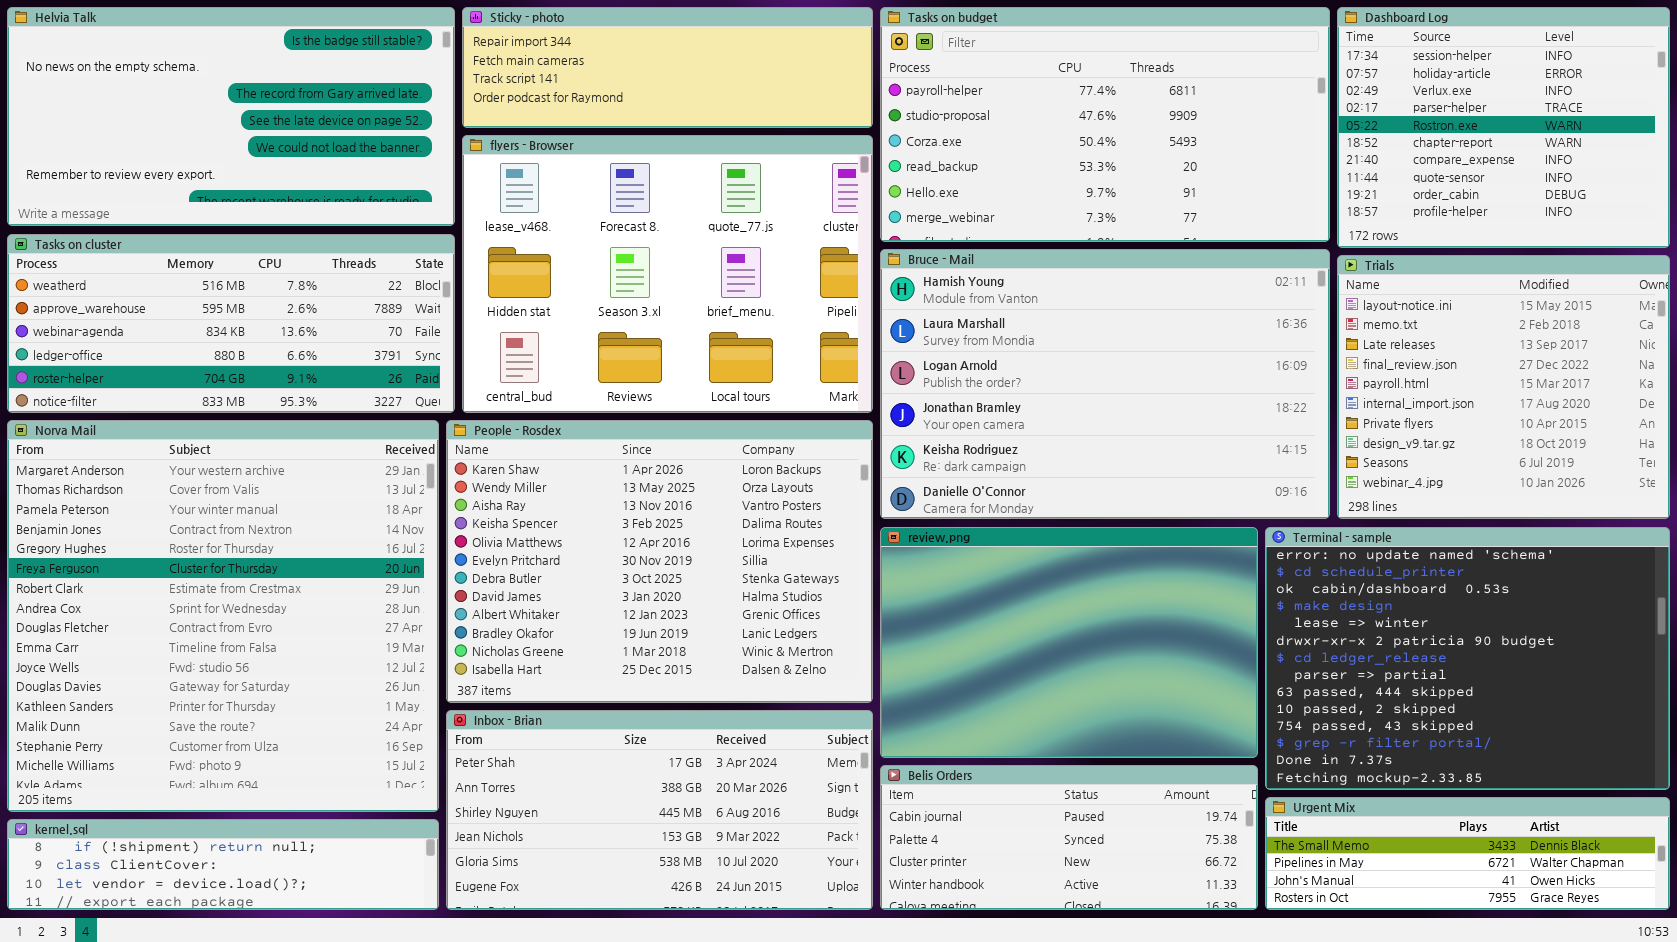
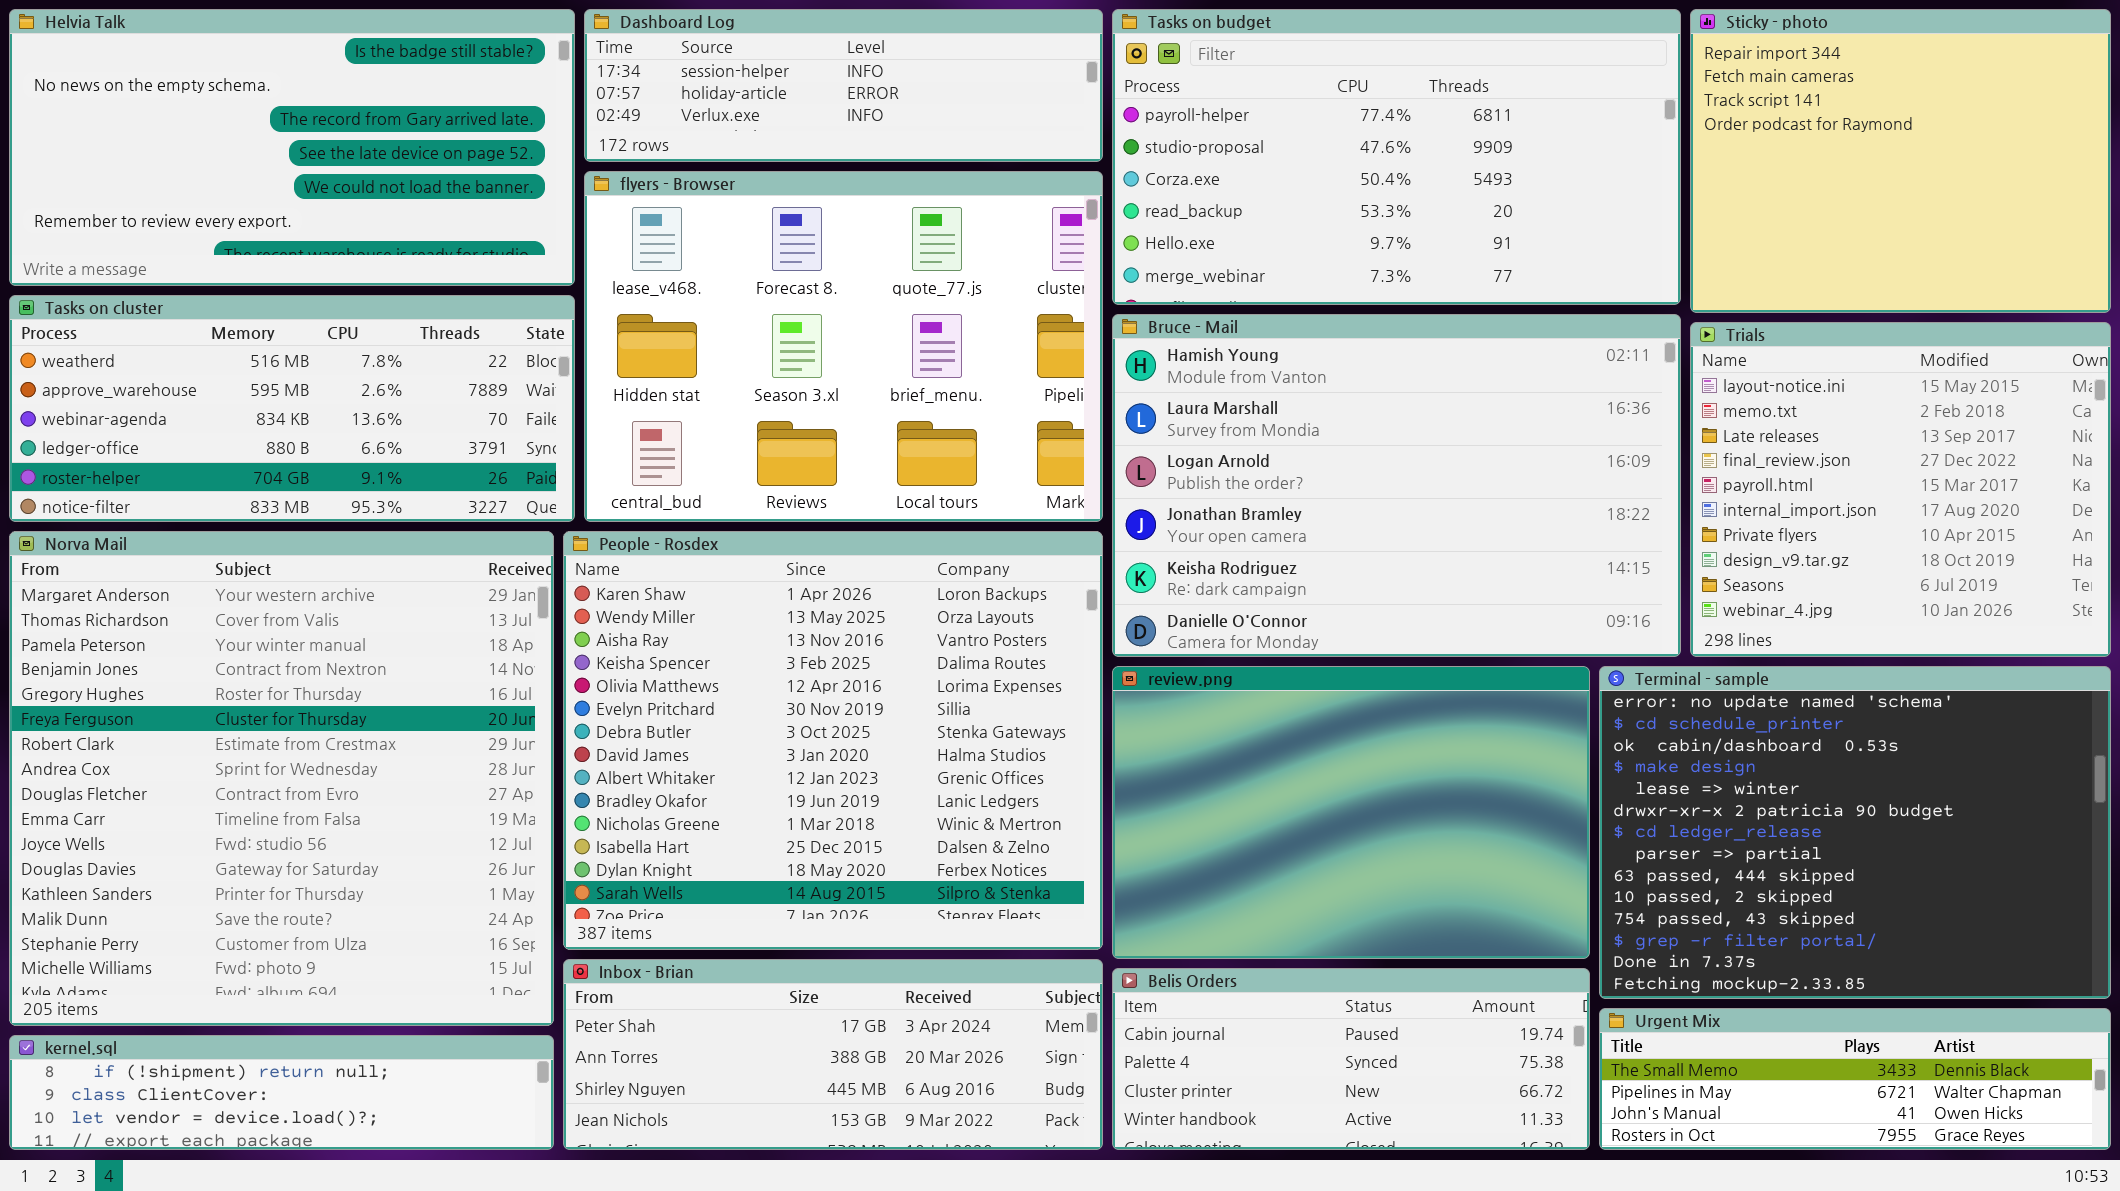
Sticky - photo: [462,7,873,128] -> [1690,9,2111,313], moved, resized
Dashboard Log: [1337,7,1670,248] -> [584,9,1103,162], moved, resized
People - Rosdex: [446,420,873,703] -> [563,531,1103,950], resized
Inbox - Brian: [446,710,873,910] -> [563,959,1103,1150], resized

